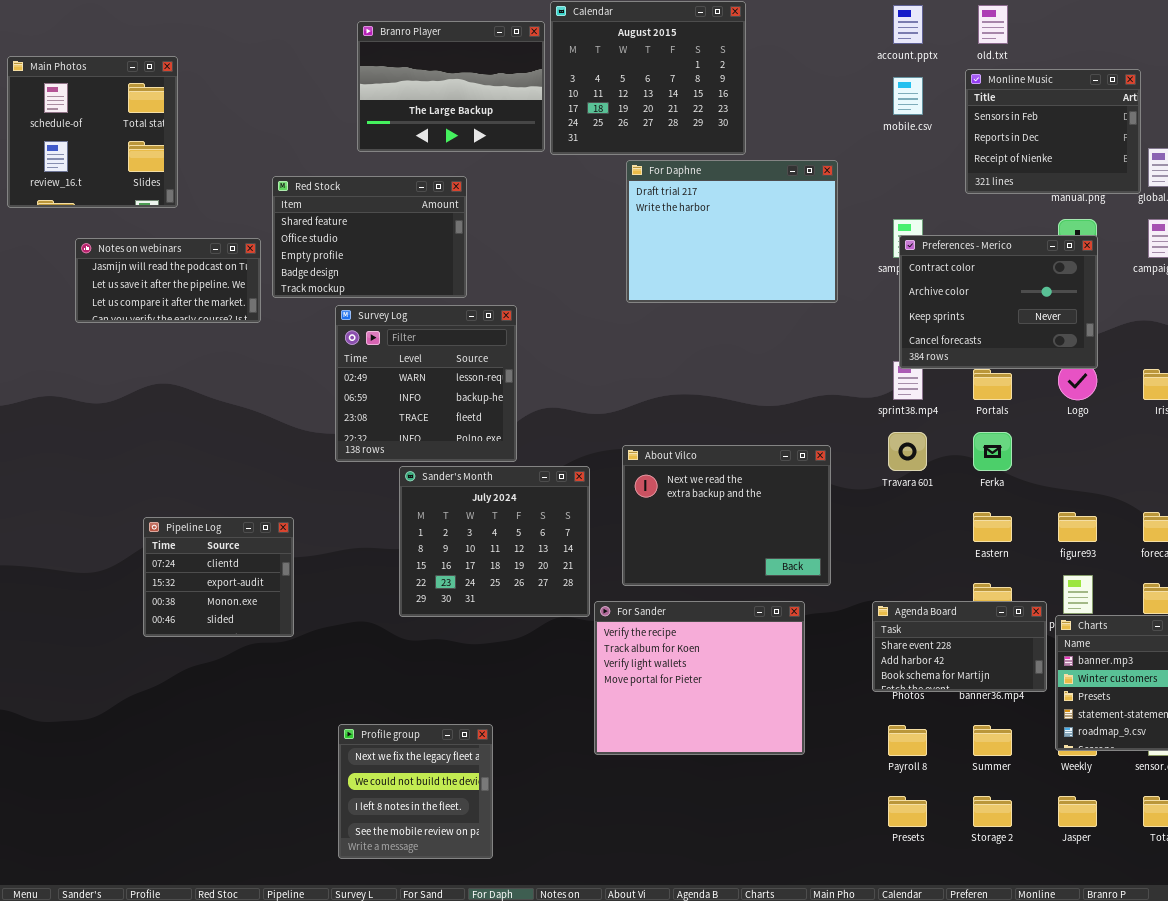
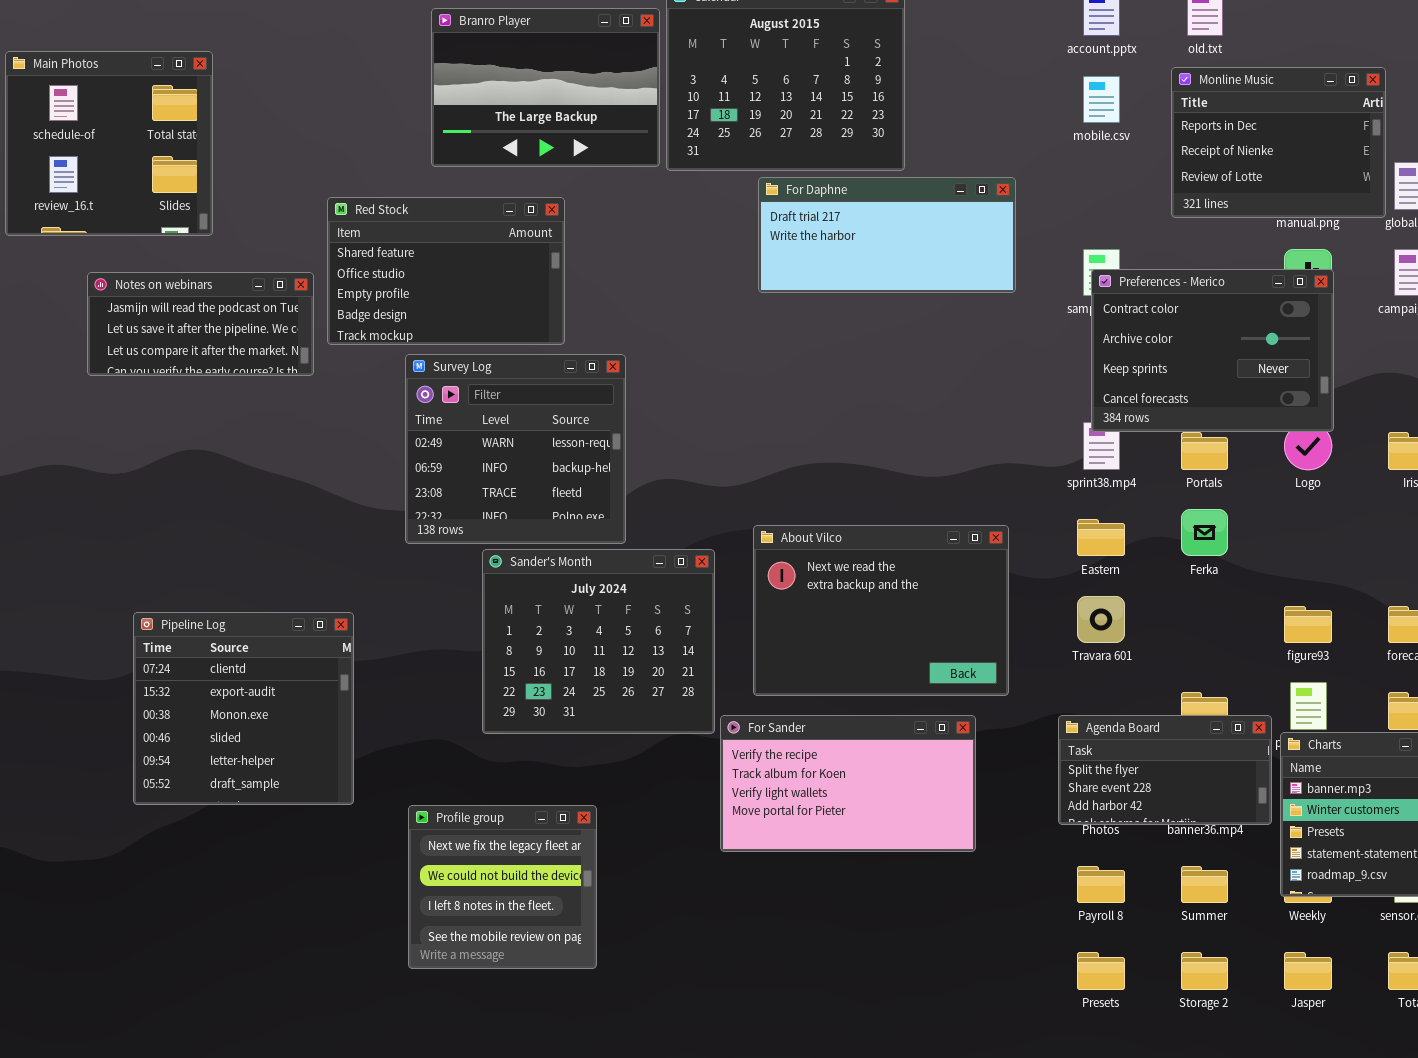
Monline Music: [965,69,1141,194] -> [1171,67,1386,218], scrolled down 1 row
For Daphne: [626,160,838,303] -> [758,177,1016,293], resized
Travara 601: [888,432,927,471] -> [1077,596,1125,643], moved
Eastern: [973,512,1012,542] -> [1077,519,1125,556], moved
Pipeline Log: [143,517,294,637] -> [133,612,354,805], resized
For Sander: [594,601,805,755] -> [720,715,976,852], resized
Agenda Board: [872,601,1047,692] -> [1058,715,1272,825], scrolled up 1 row
Profile group: [338,724,493,859] -> [408,805,597,969], moved

